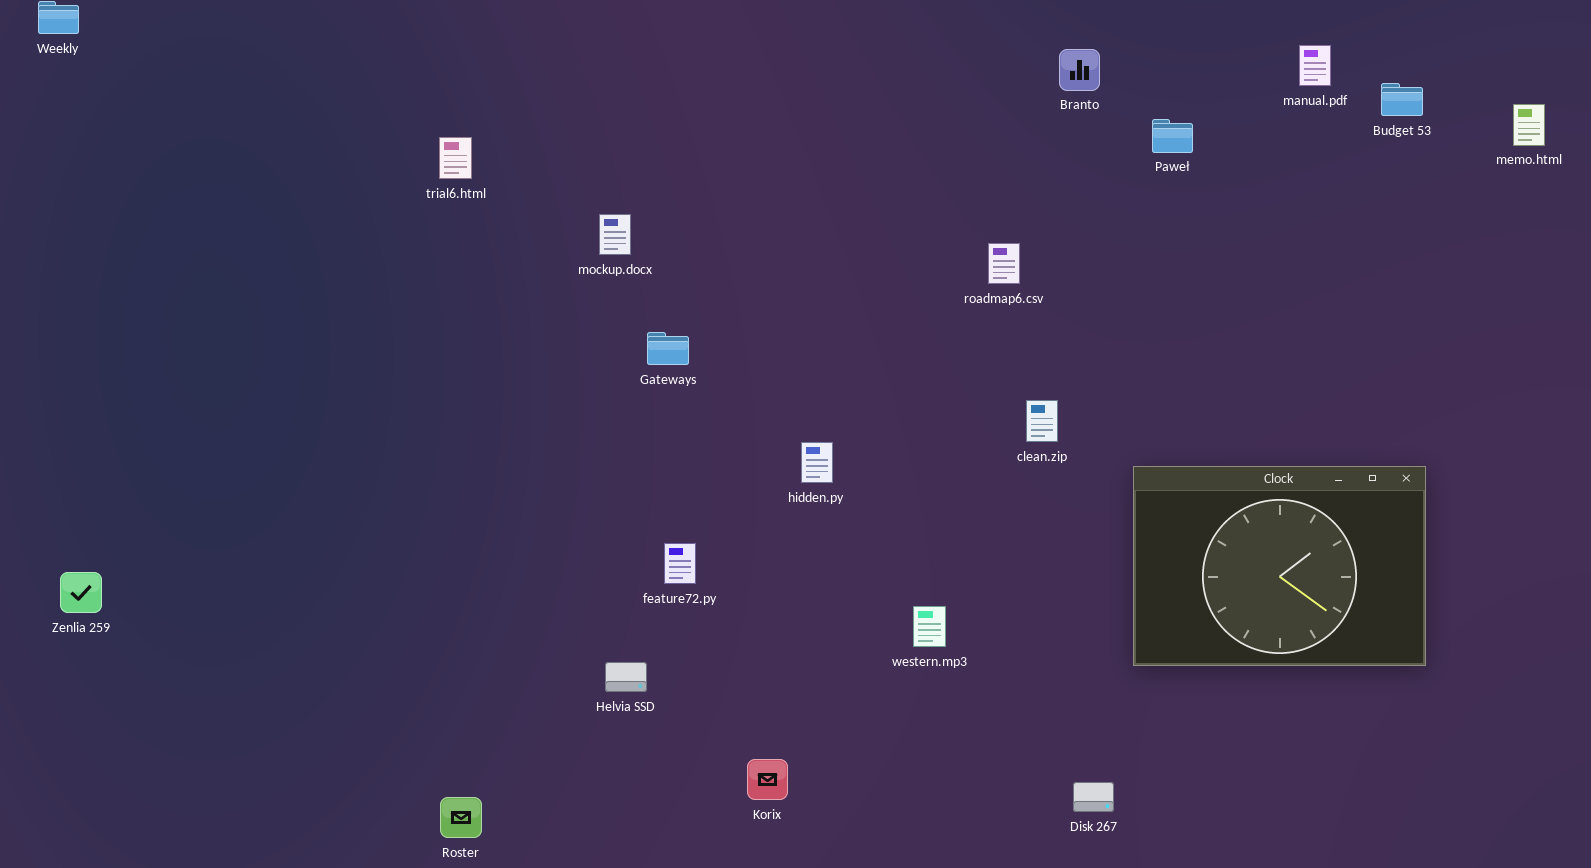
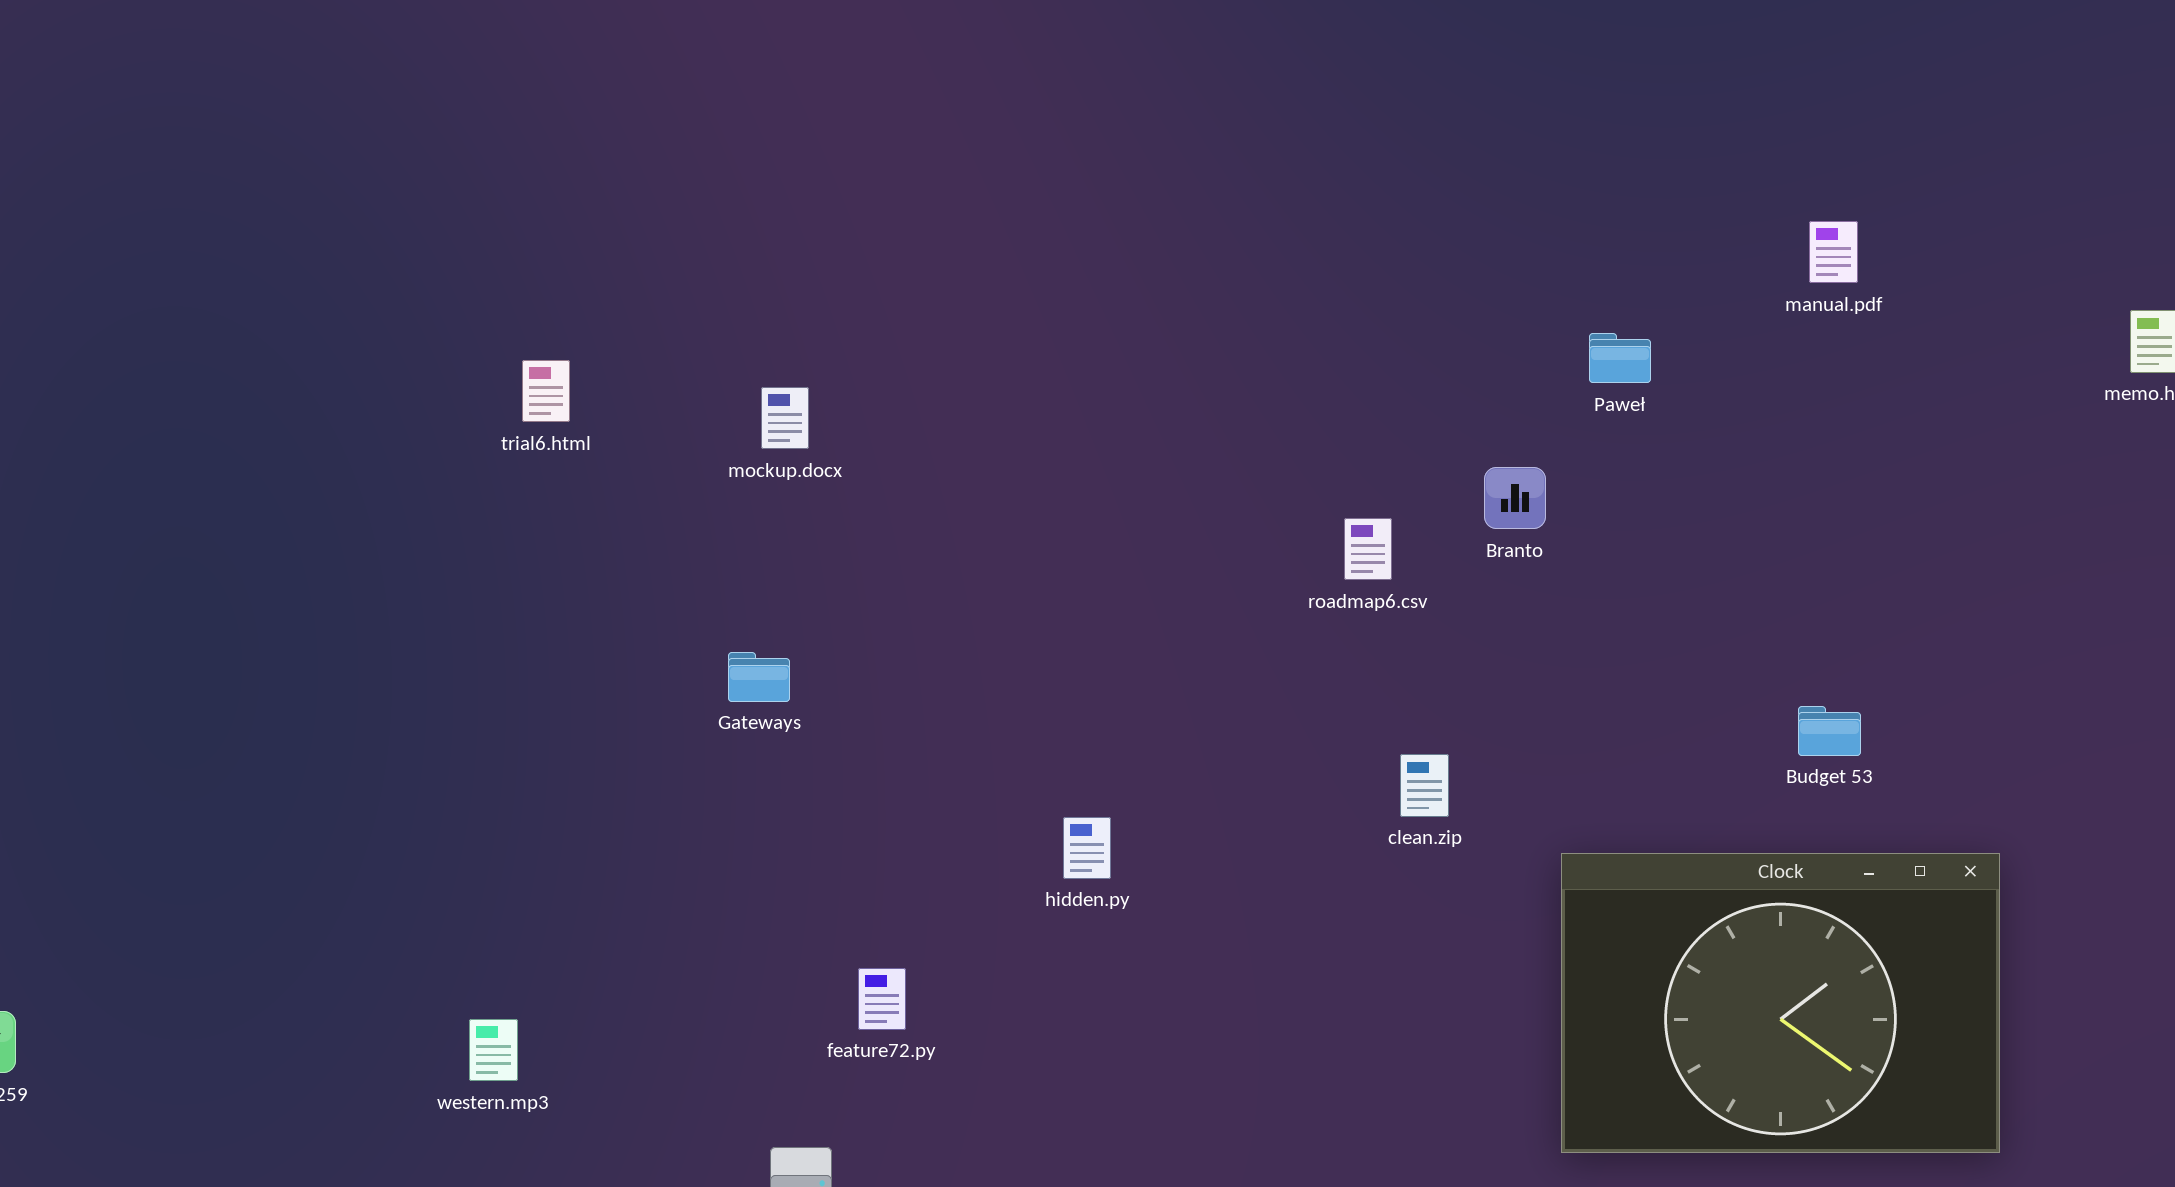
Branto: [1059,49,1100,91] -> [1484,467,1546,529], moved
Budget 53: [1381,83,1423,116] -> [1798,706,1861,756], moved
mockup.docx: [599,214,631,255] -> [761,387,809,449], moved
Gateways: [647,332,689,365] -> [728,652,790,702], moved
western.mp3: [913,606,946,647] -> [469,1019,518,1081], moved

